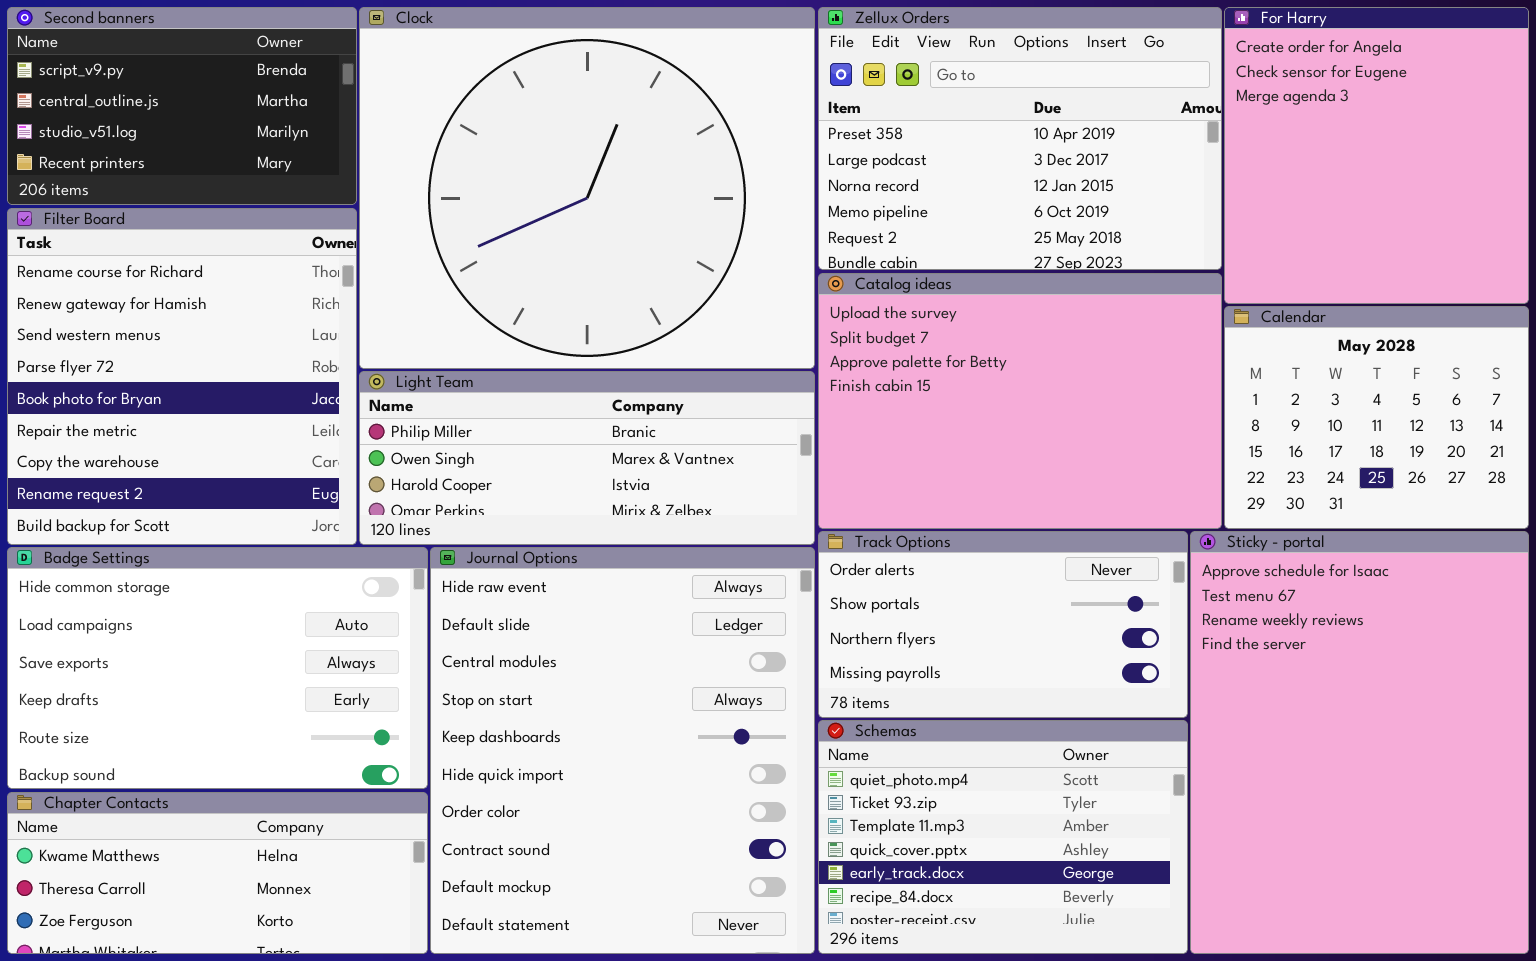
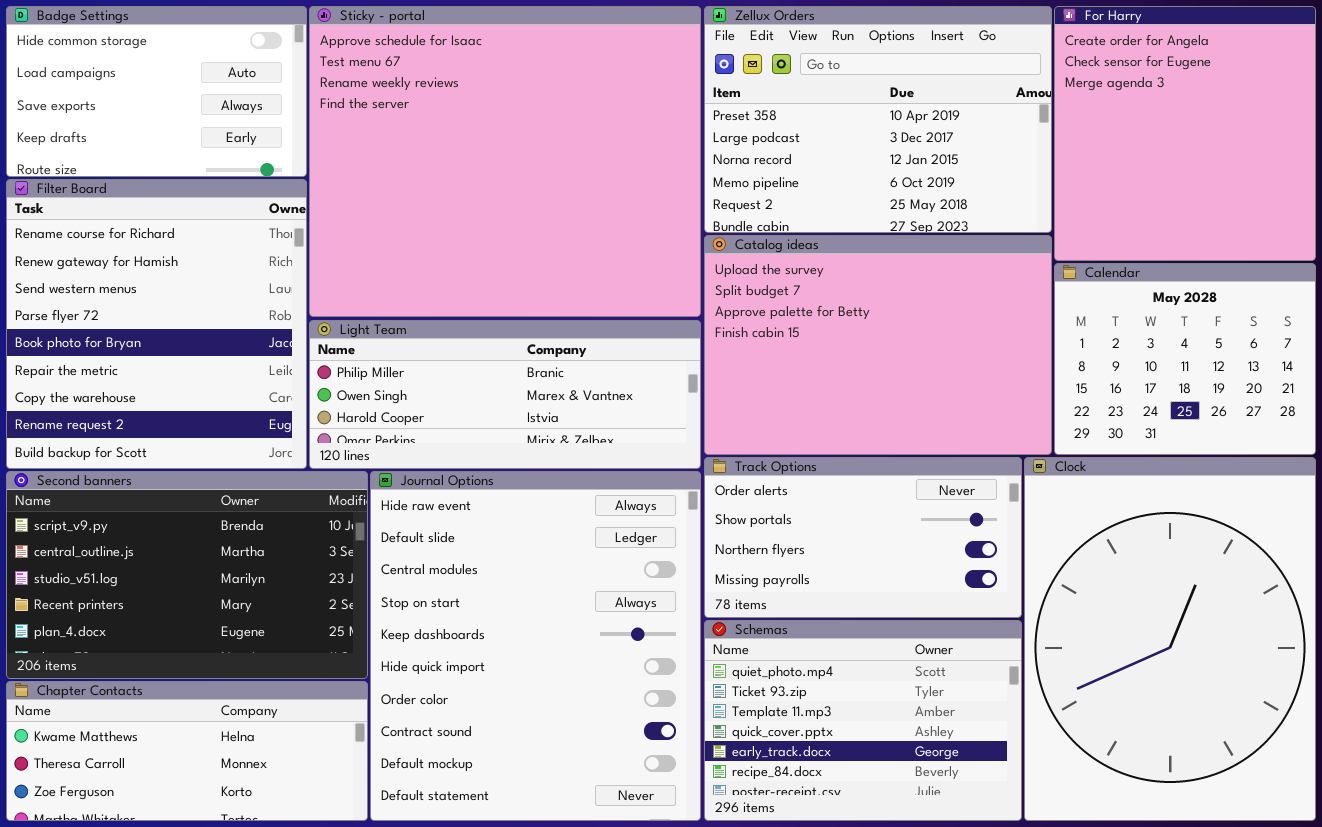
Second banners: [7,7,357,205] -> [6,471,368,679], moved, resized
Clock: [359,7,815,369] -> [1024,457,1316,821], moved, resized
Sticky - portal: [1190,531,1529,954] -> [309,6,701,317], moved, resized
Badge Settings: [7,547,428,789] -> [6,6,307,177], moved, resized

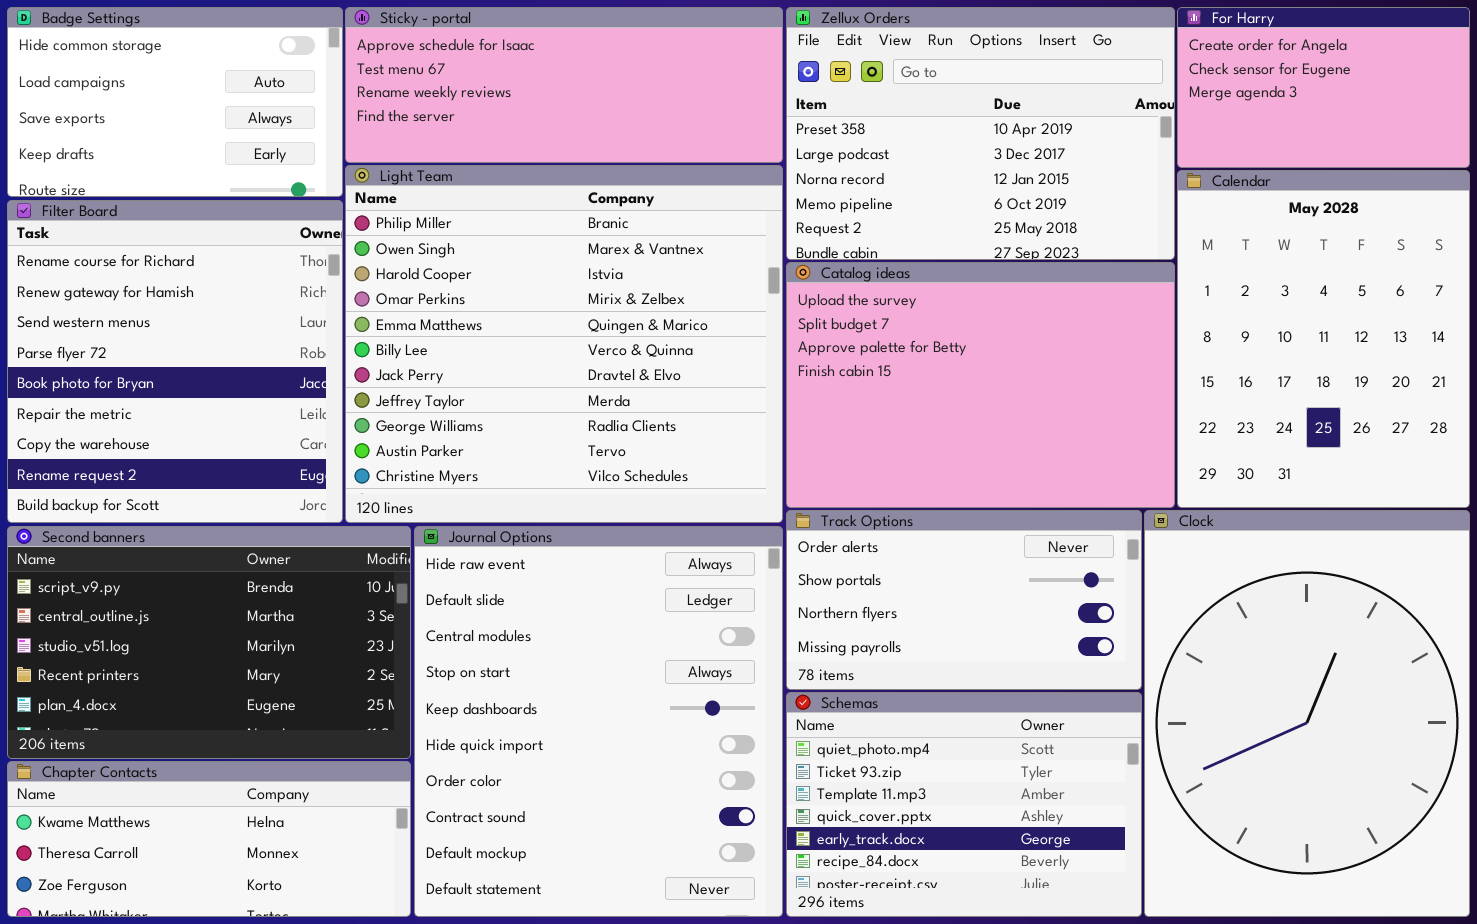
Sticky - portal: [309,6,701,317] -> [345,7,783,163], resized
For Harry: [1054,6,1316,261] -> [1177,7,1470,168], resized
Calendar: [1054,263,1316,455] -> [1177,170,1470,508], resized
Light Team: [309,320,701,469] -> [345,165,783,523], resized

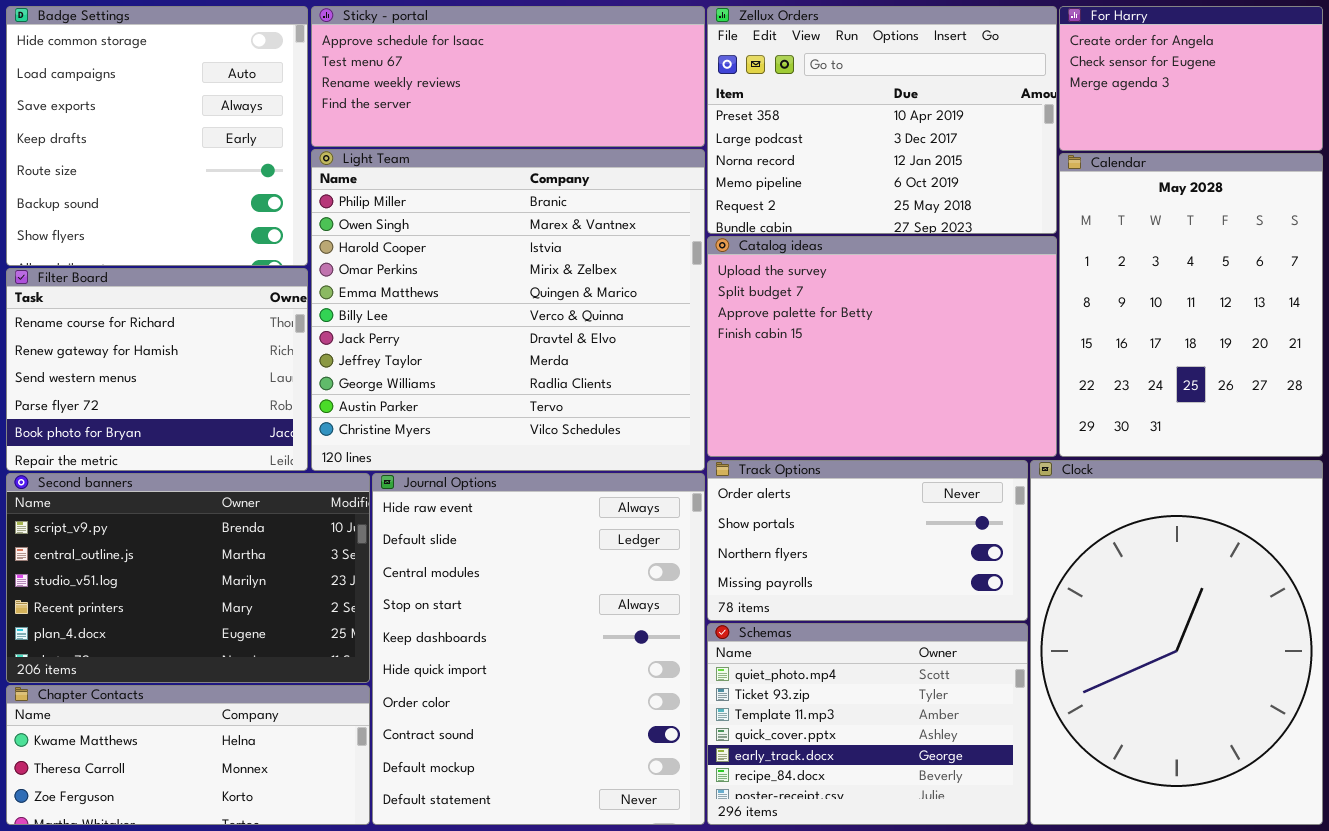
Badge Settings: [7,7,343,197] -> [6,6,308,266], resized
Filter Board: [7,200,343,523] -> [6,268,308,471], resized

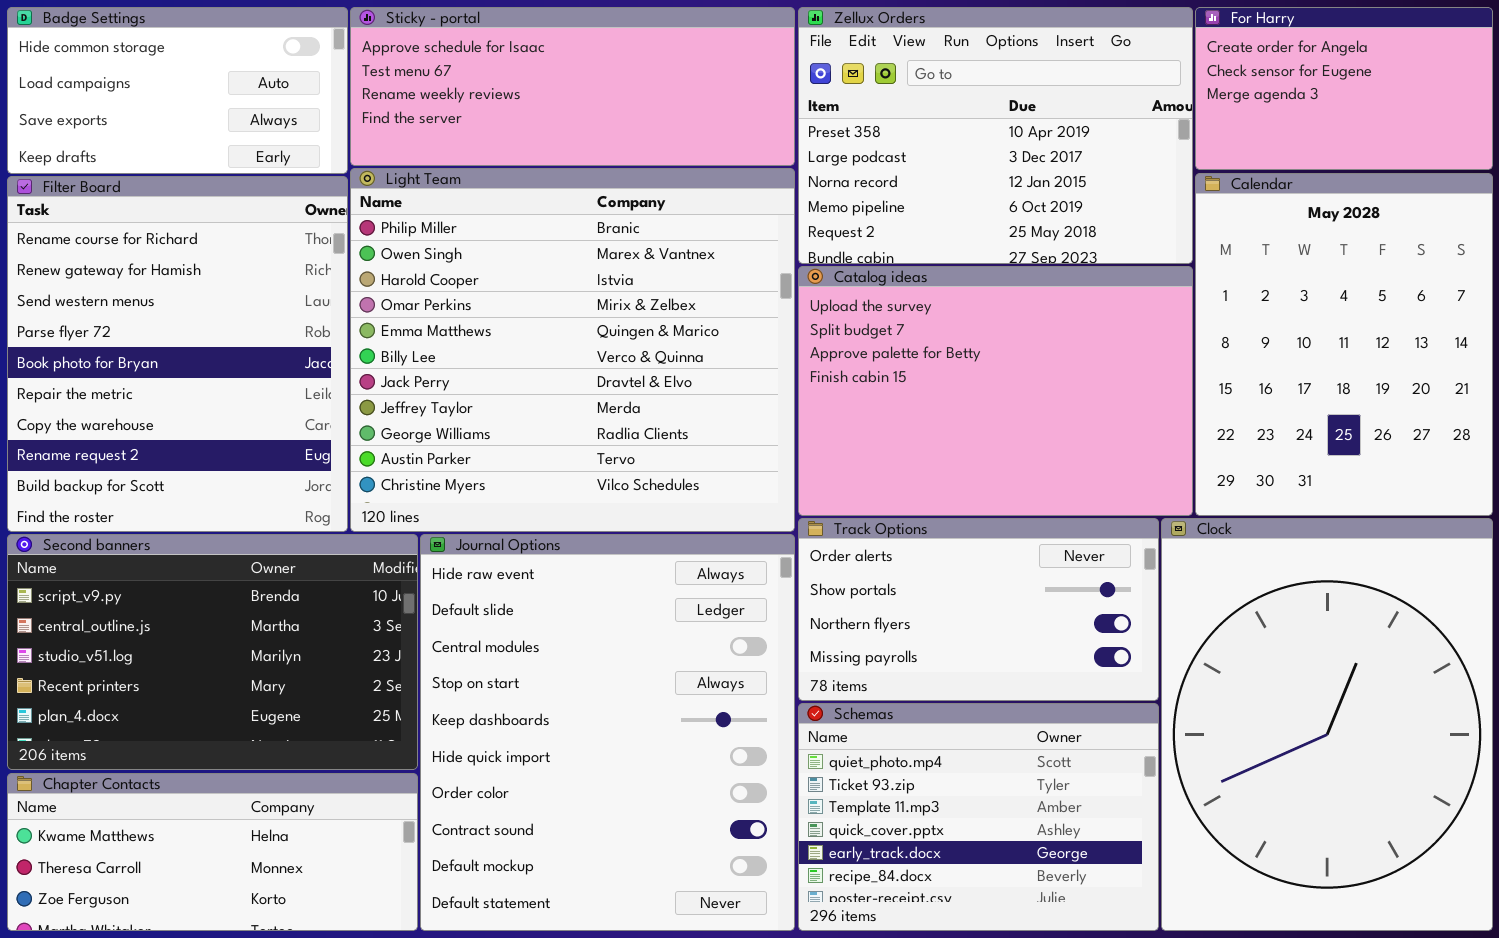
Badge Settings: [6,6,308,266] -> [7,7,348,174], resized
Filter Board: [6,268,308,471] -> [7,176,348,532], resized

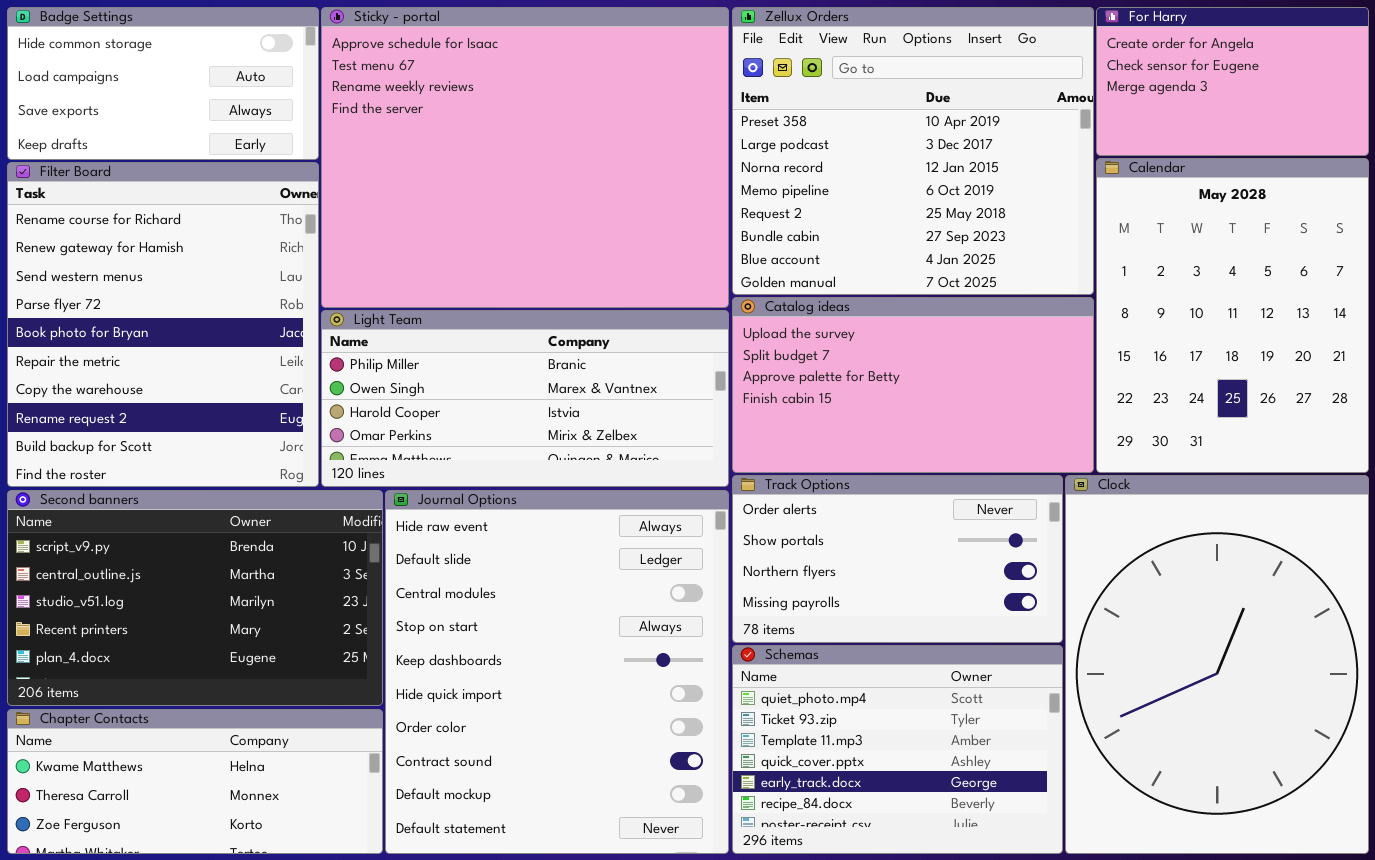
Sticky - portal: [350,7,795,166] -> [321,7,729,308], resized
Zellux Orders: [798,7,1193,264] -> [732,7,1094,295], resized
Light Team: [350,168,795,532] -> [321,310,729,487], resized
Catalog ideas: [798,266,1193,516] -> [732,297,1094,473], resized

